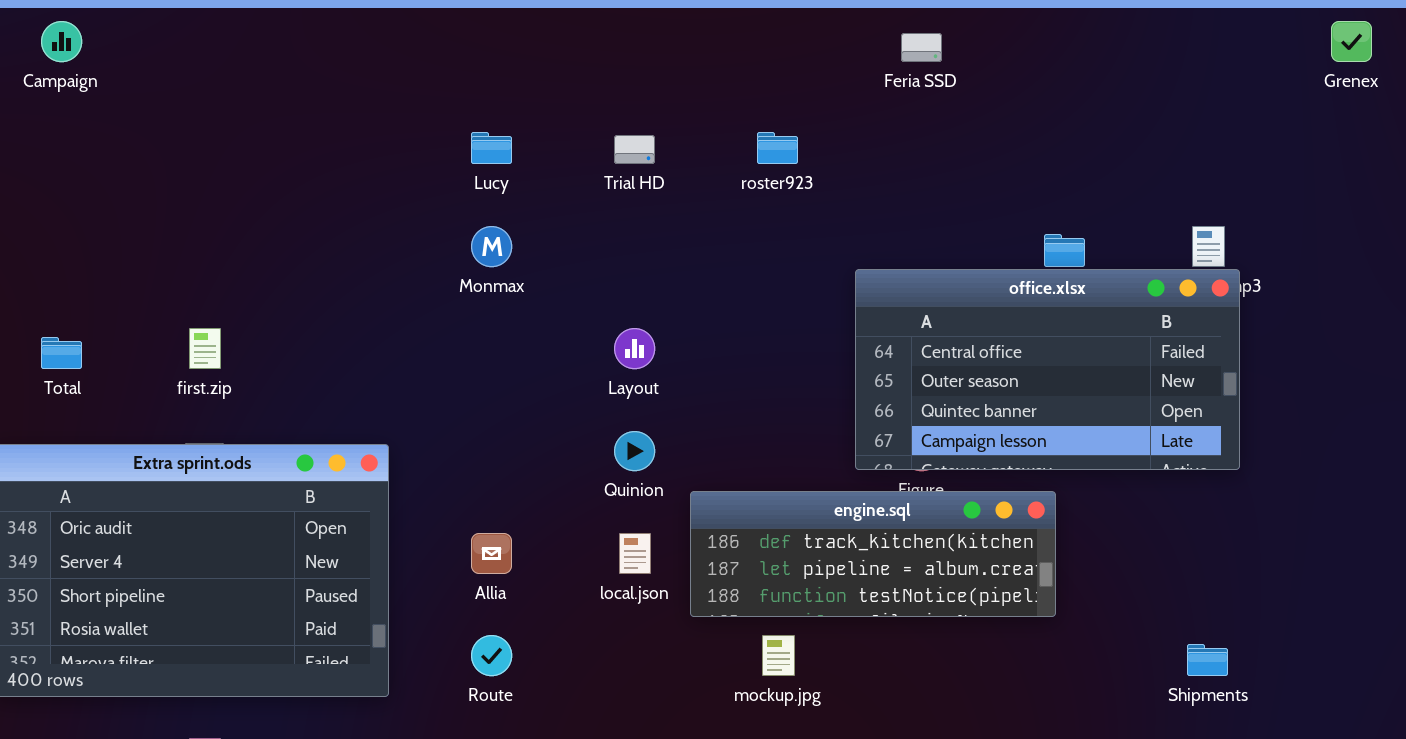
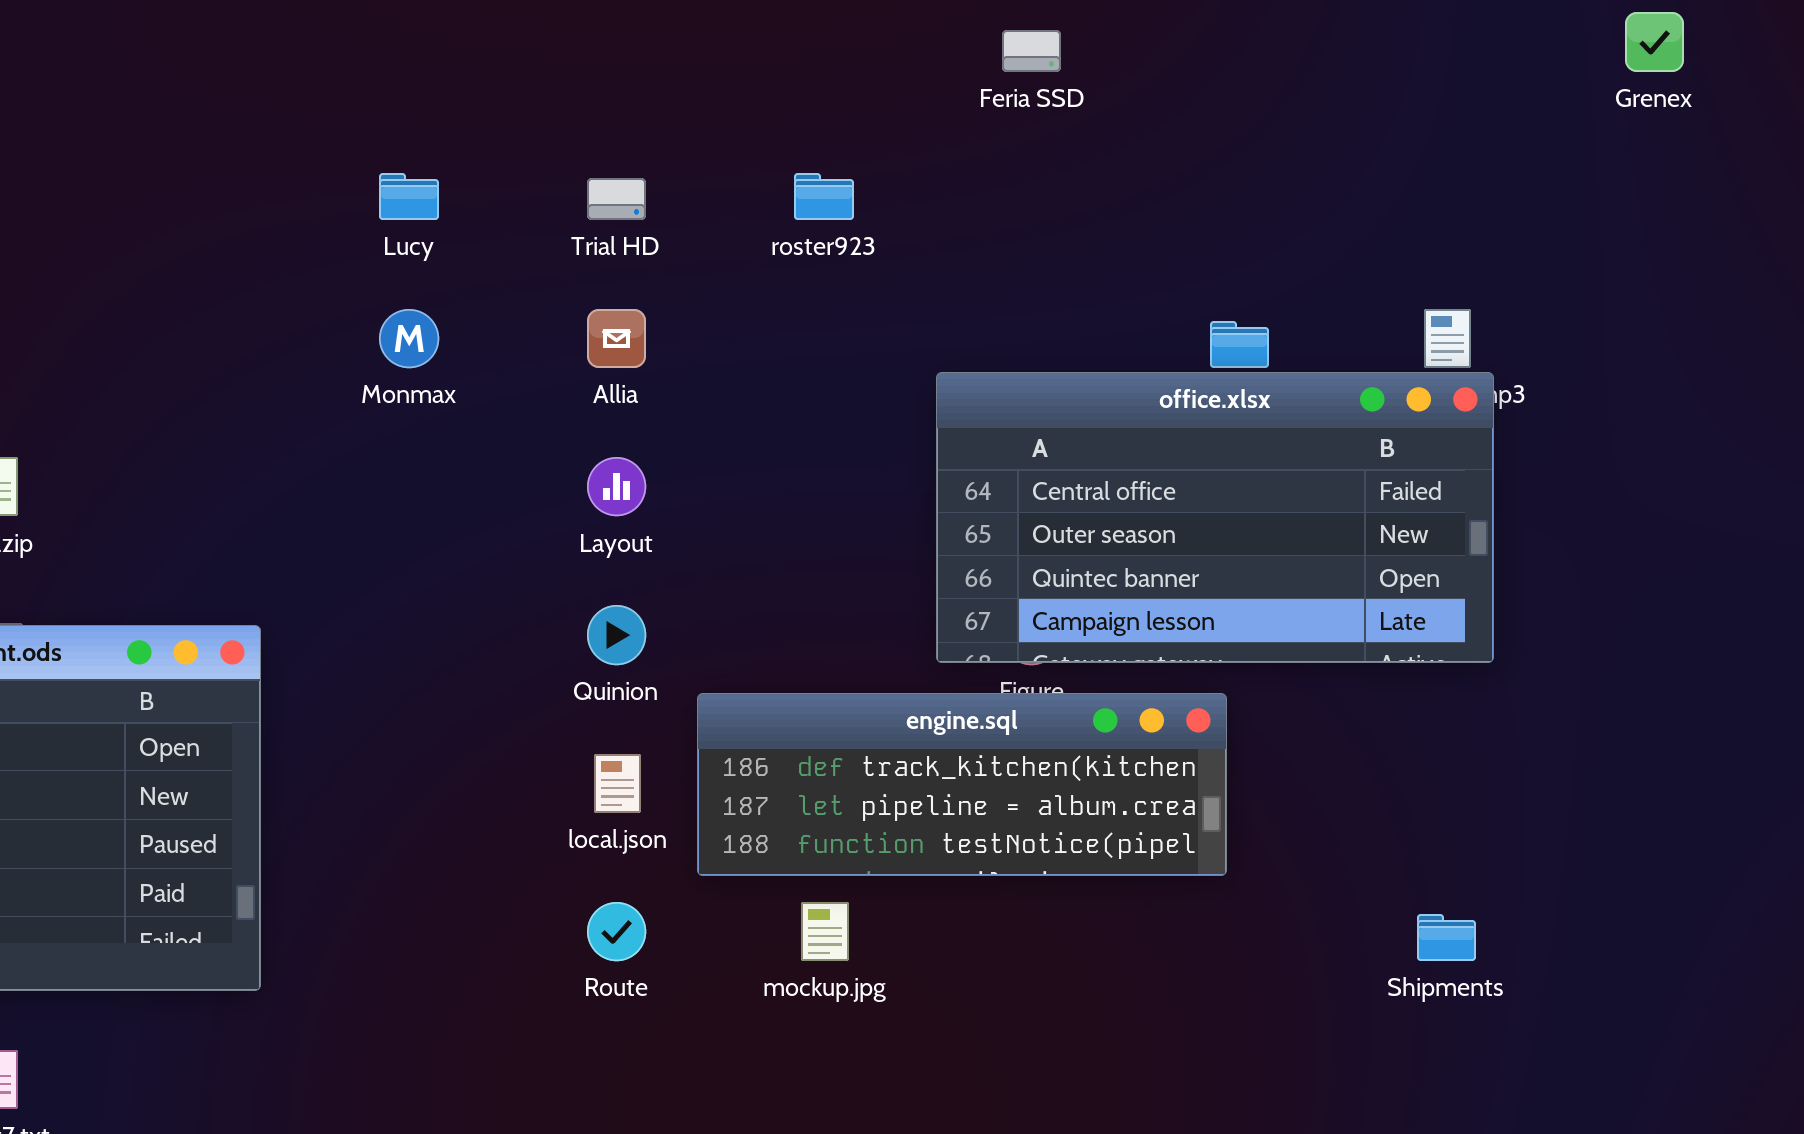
Allia: [471,533,512,574] -> [587,309,646,368], moved
Route: [471,635,512,676] -> [587,902,646,961], moved

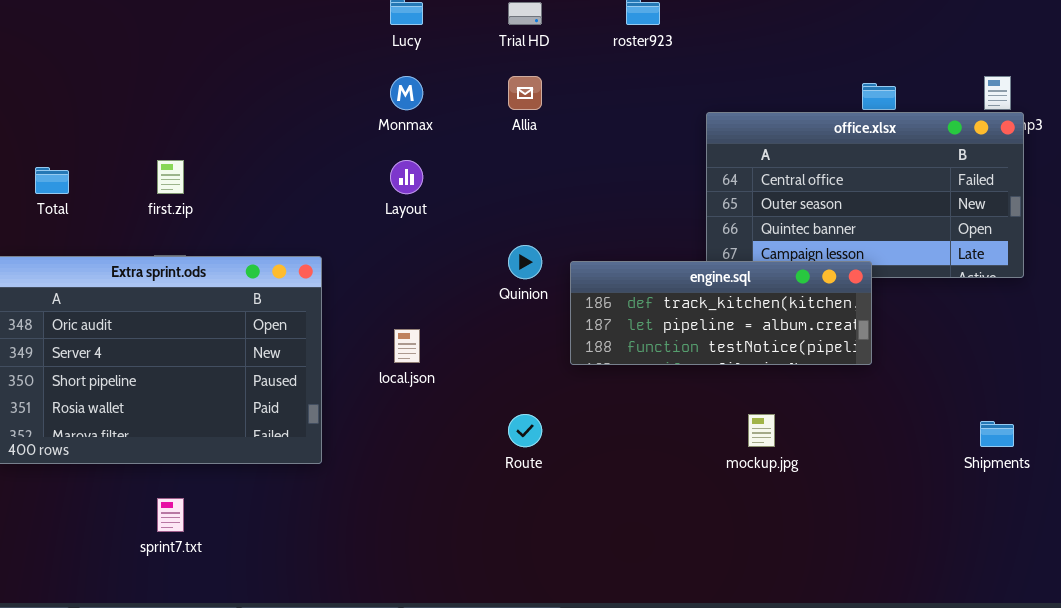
Layout: [587,457,646,516] -> [390,160,423,194], moved
engine.sql: [697,693,1227,876] -> [570,261,872,365], moved
local.json: [594,754,641,813] -> [394,329,420,363], moved
mockup.jpg: [801,902,849,961] -> [748,414,775,447], moved

